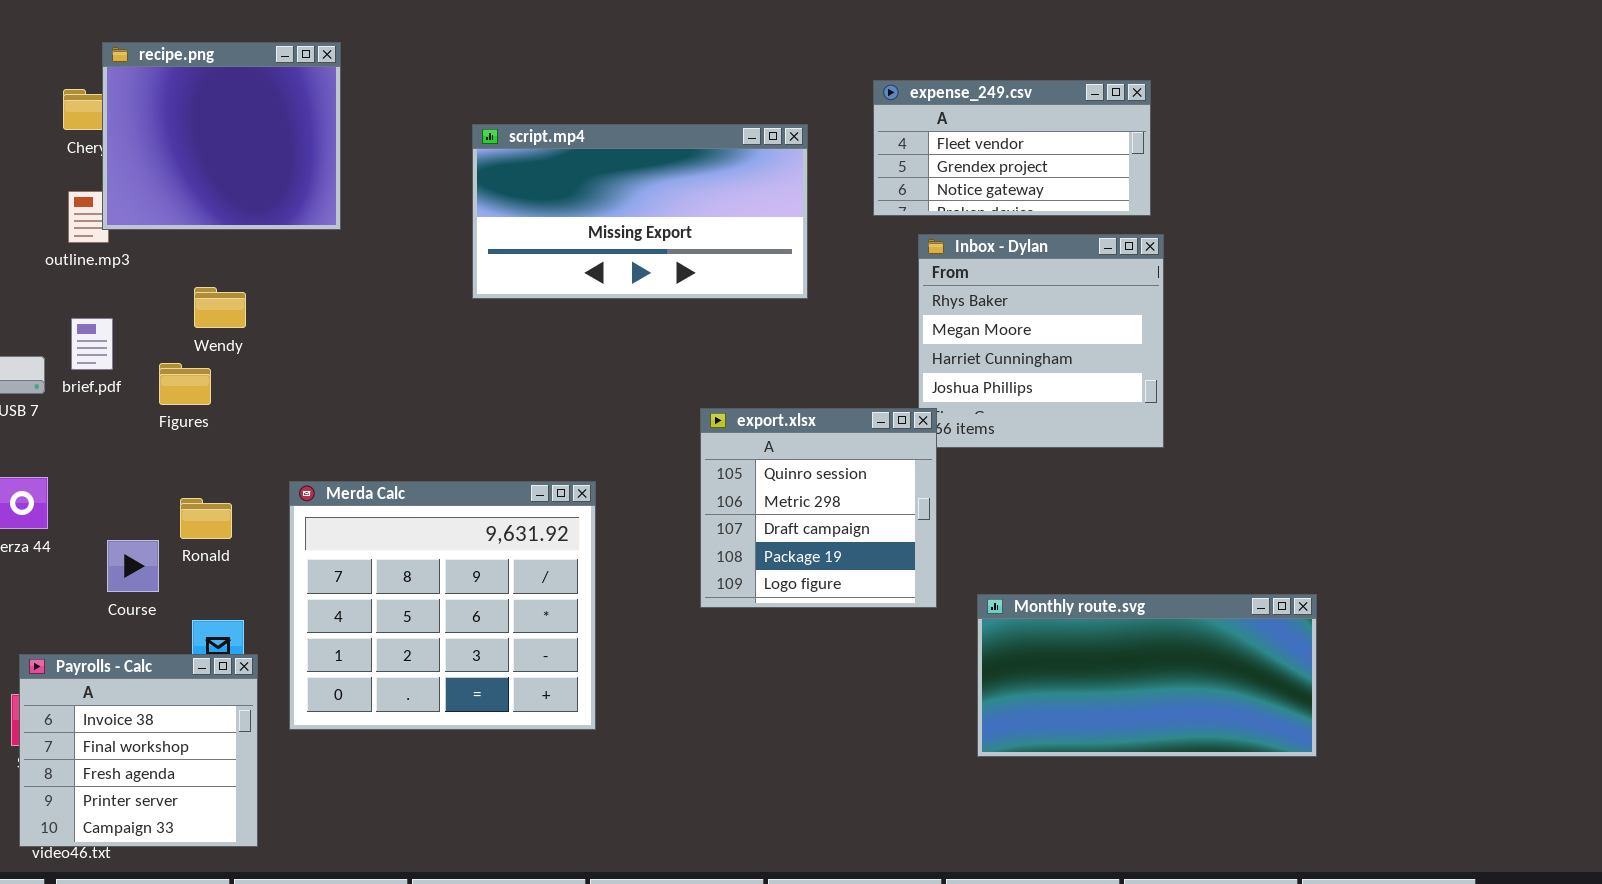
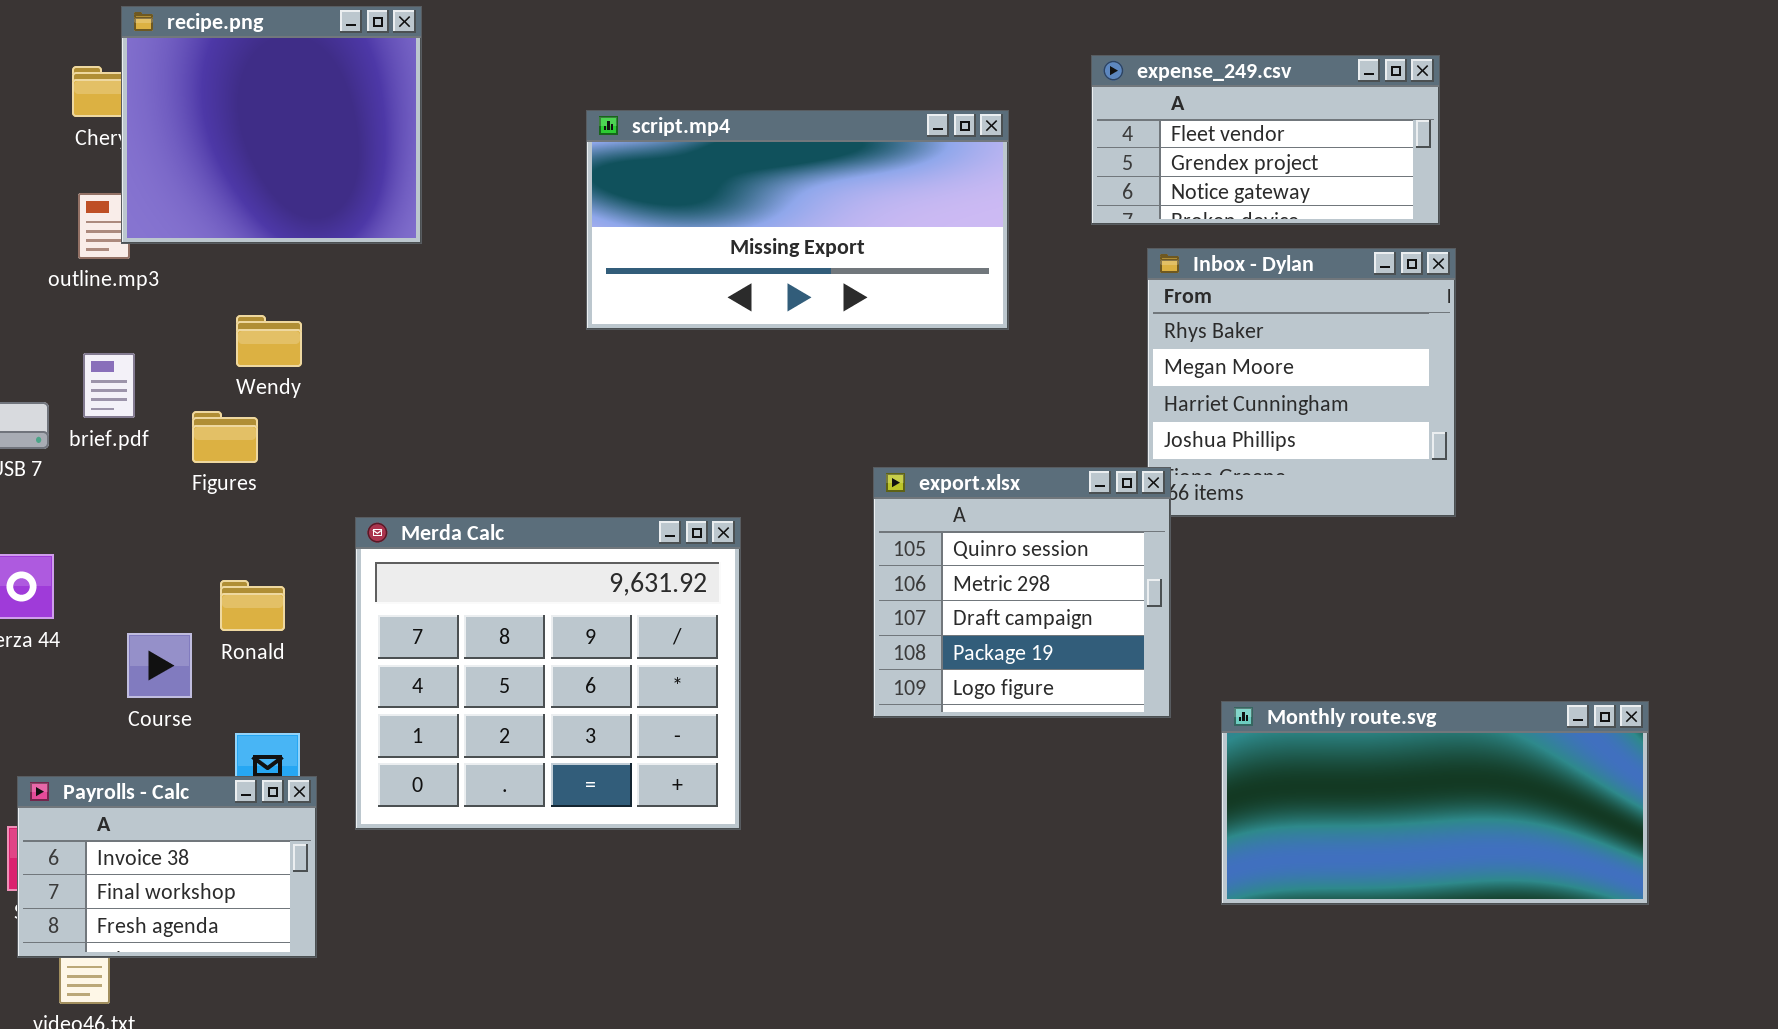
Merda Calc: [289,481,596,730] -> [355,517,741,830], moved
Payrolls - Calc: [19,654,258,847] -> [17,776,317,958], resized

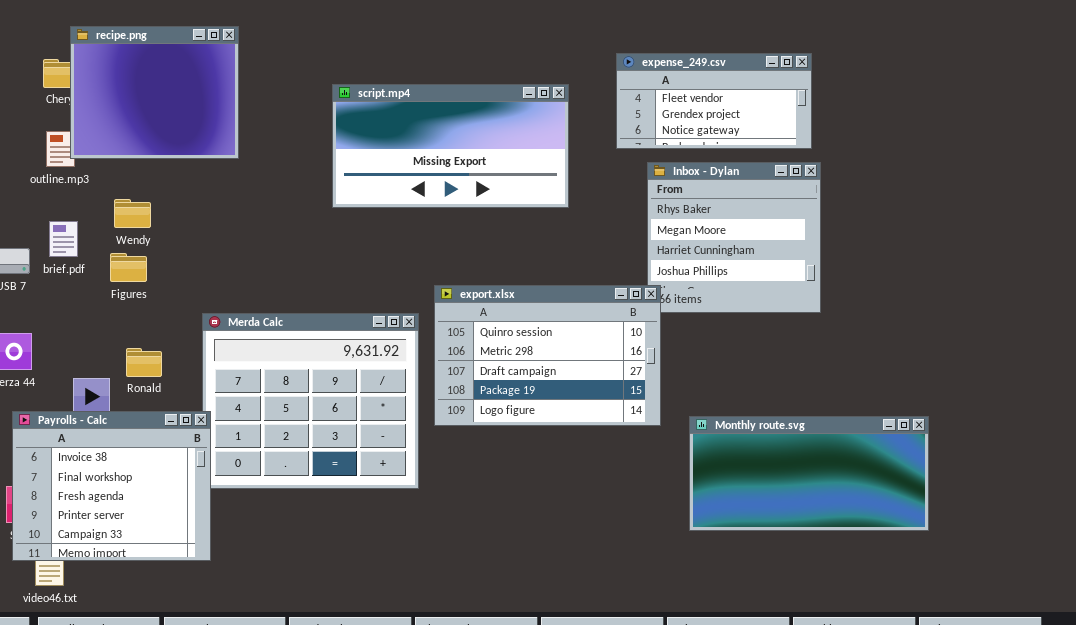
Wendy: [236,315,302,367] -> [114,199,151,228], moved
export.xlsx: [873,467,1171,718] -> [434,285,661,426], resized
Payrolls - Calc: [17,776,317,958] -> [12,411,211,561], resized

